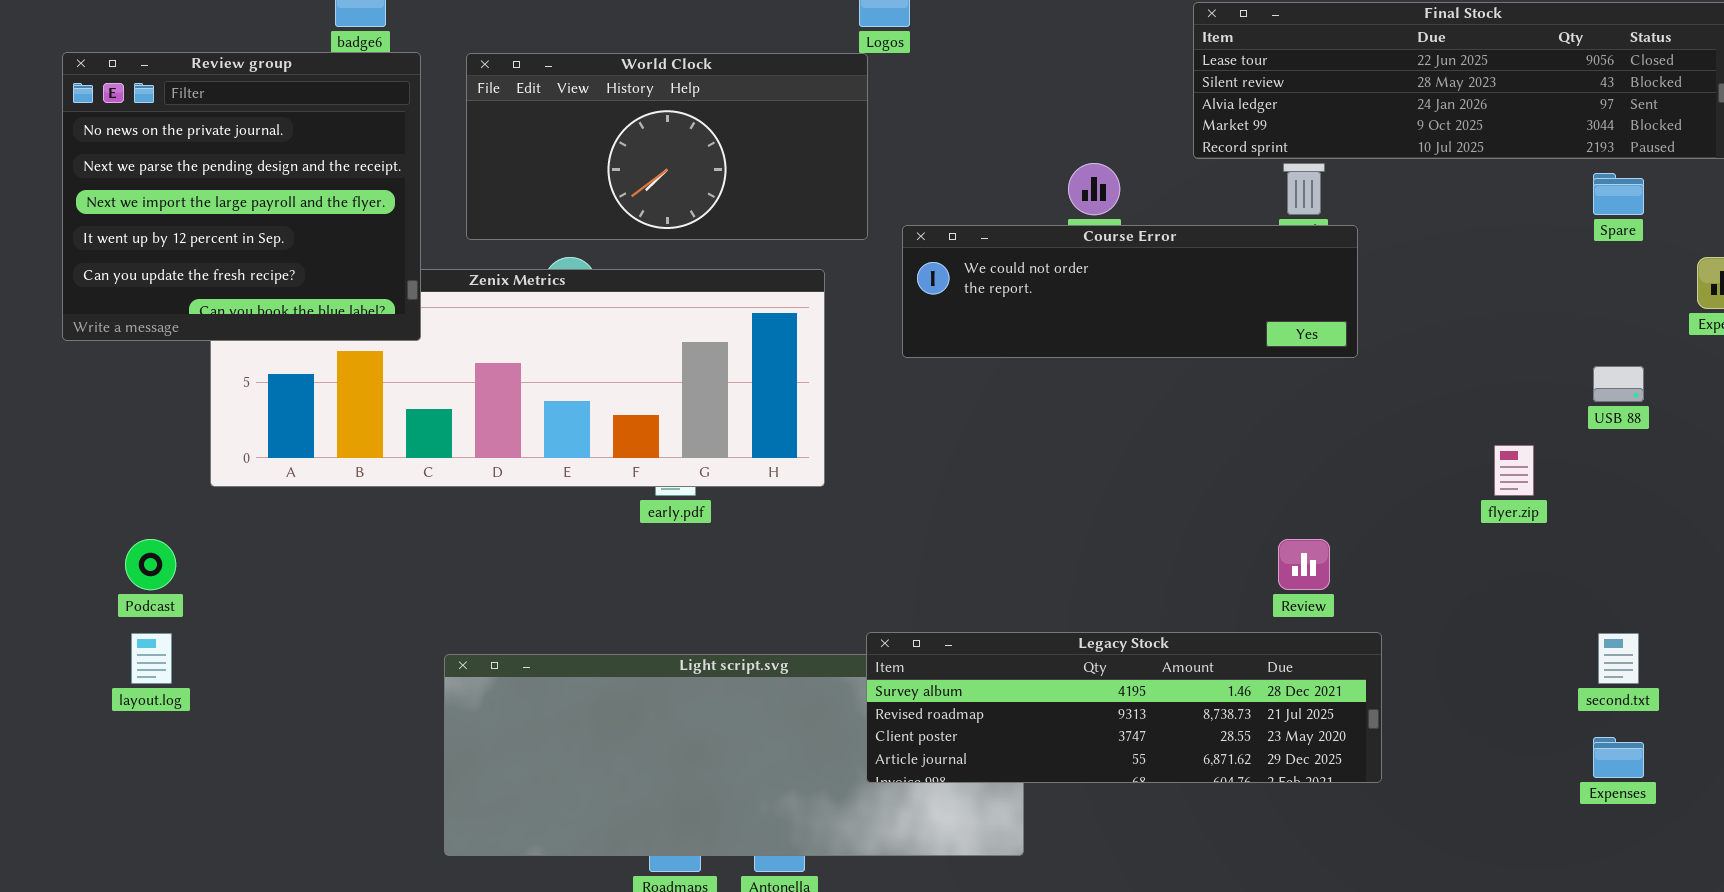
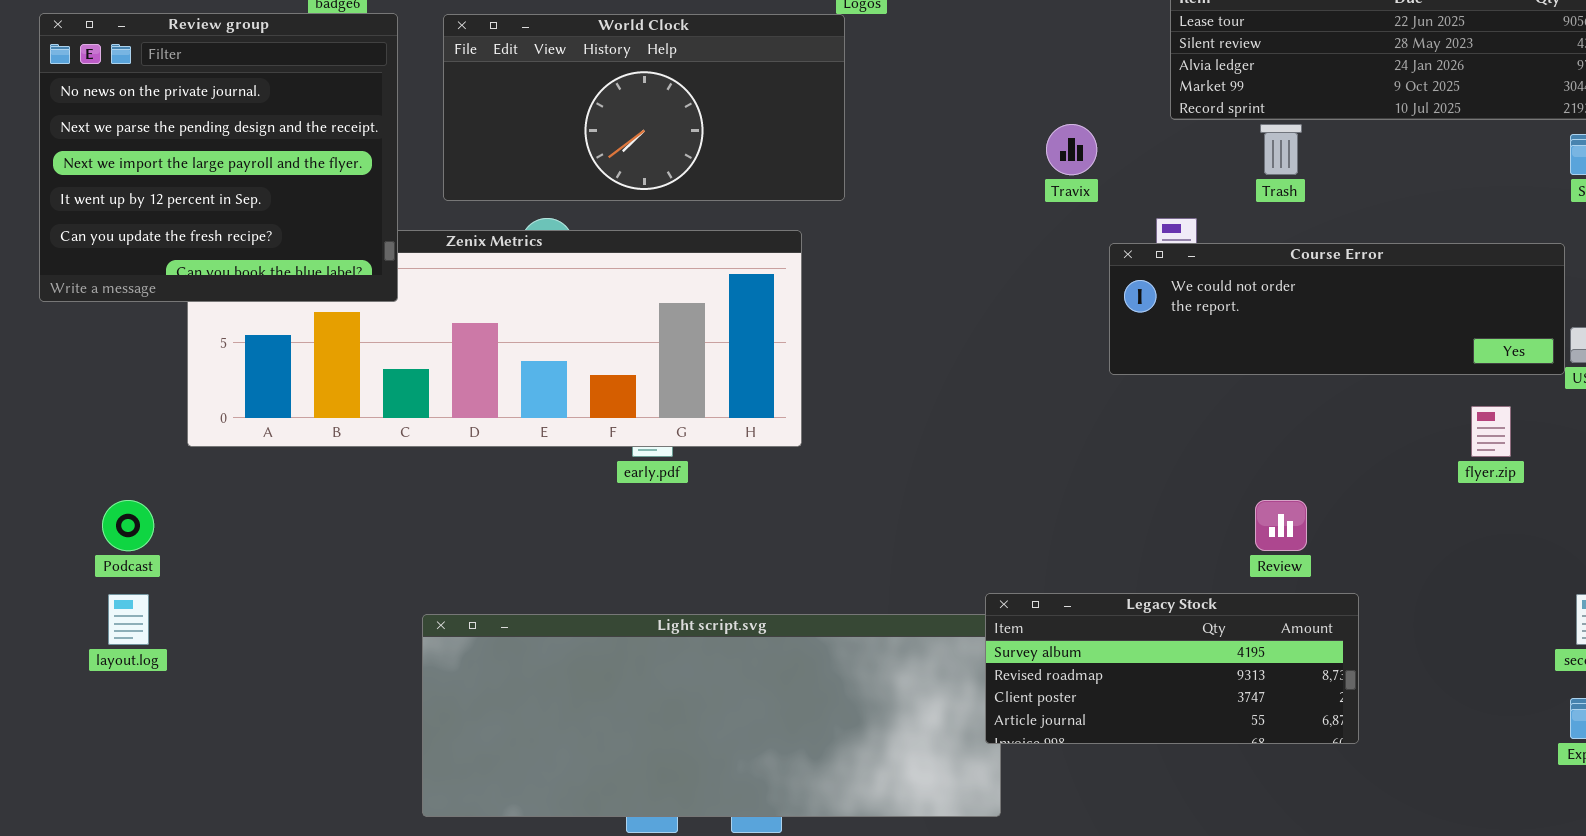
Course Error: [902,225,1358,358] -> [1109,243,1565,375], moved
Legacy Stock: [866,632,1382,783] -> [985,593,1359,744], resized

